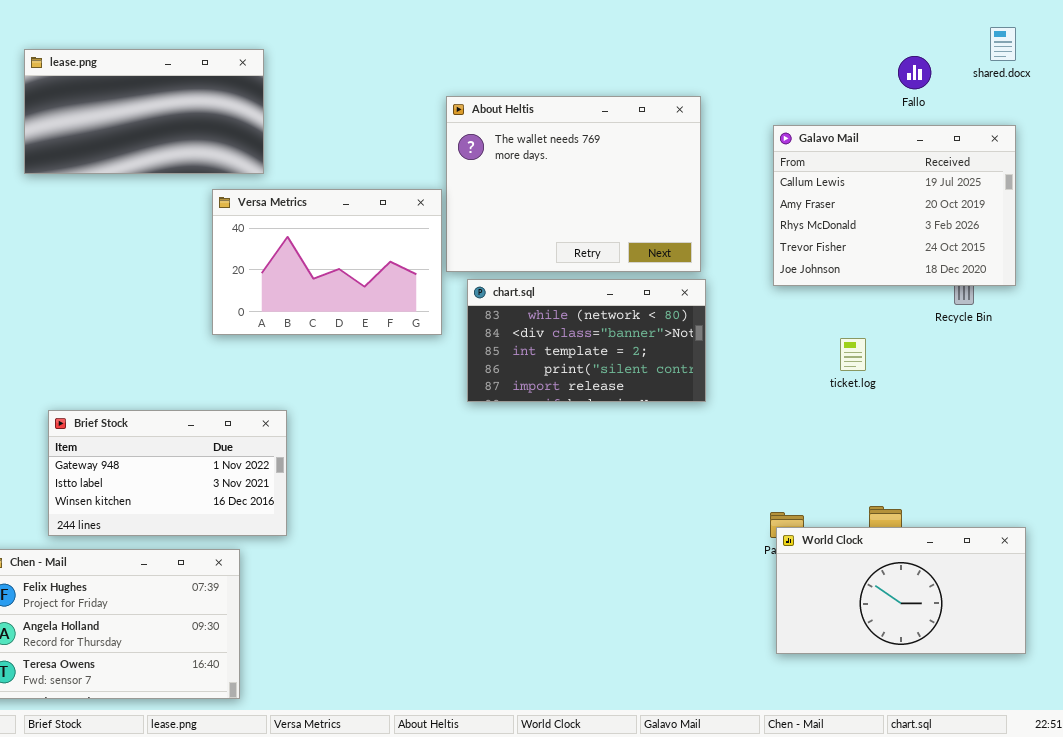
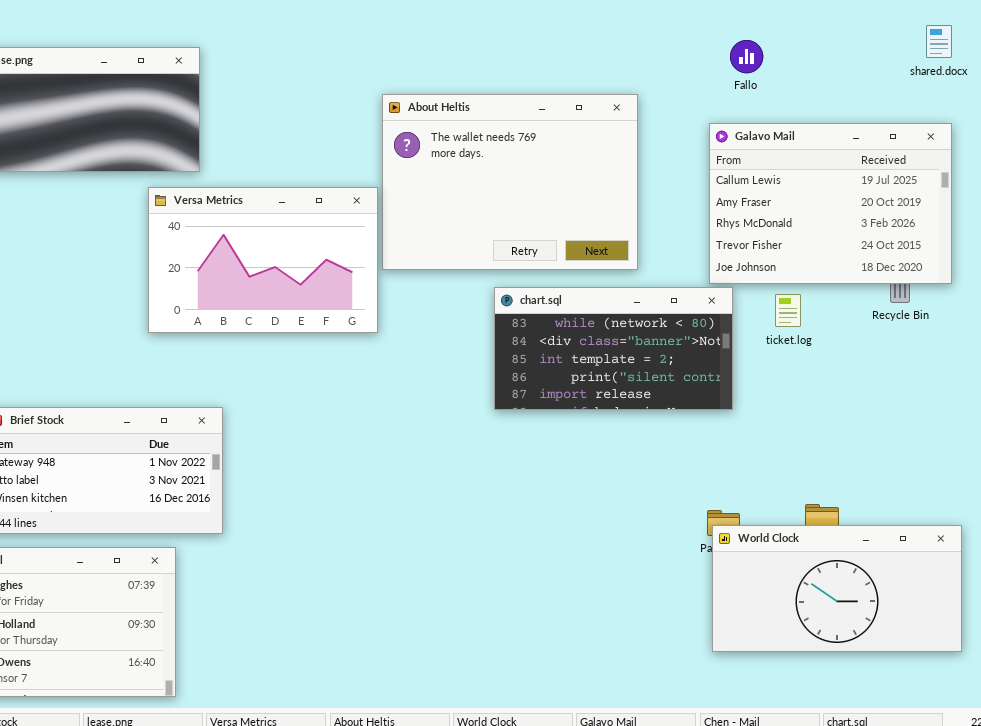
Fallo: [898,56,931,89] -> [730,40,763,73], moved
chart.sql: [467,279,706,402] -> [494,287,733,410], moved
ticket.log: [840,338,866,371] -> [775,294,801,327], moved

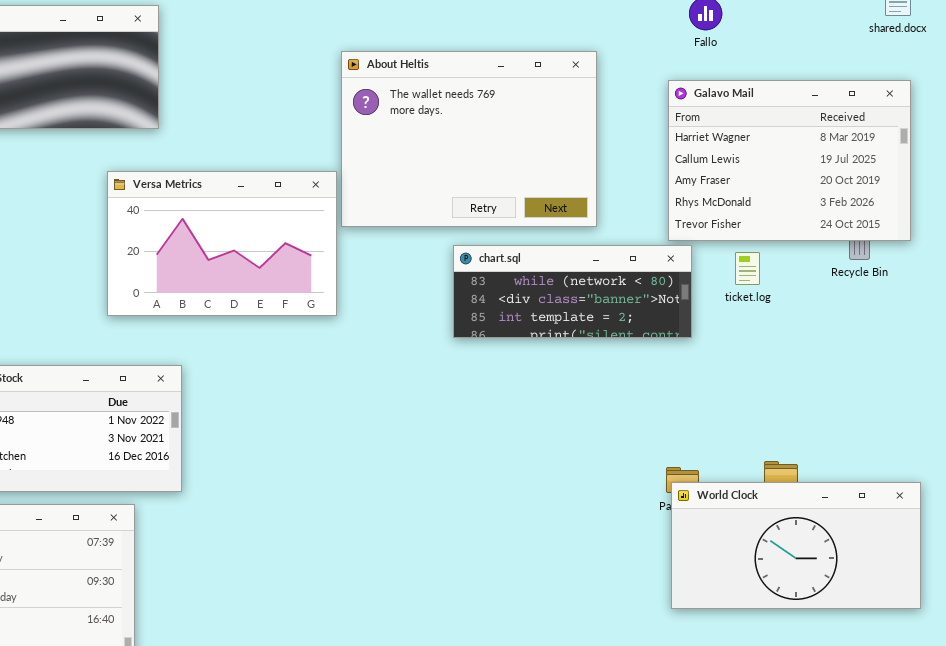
Galavo Mail: [709,123,952,284] -> [668,80,911,241], scrolled up 1 row
Versa Metrics: [148,187,378,333] -> [107,171,337,316], moved
chart.sql: [494,287,733,410] -> [453,245,692,338], resized

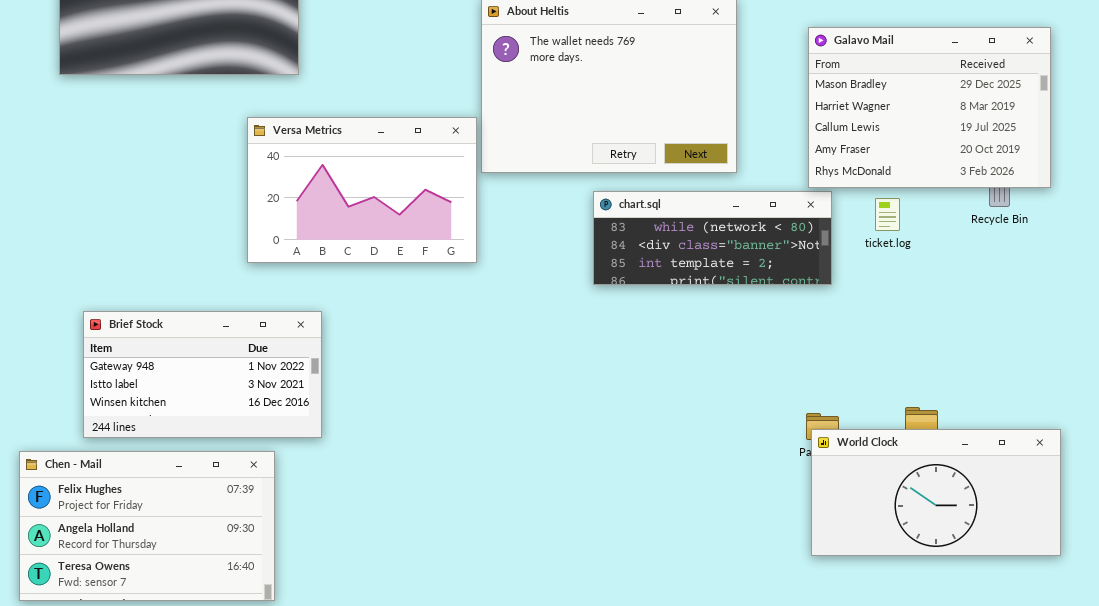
Galavo Mail: [668,80,911,241] -> [808,27,1051,188], scrolled up 1 row

